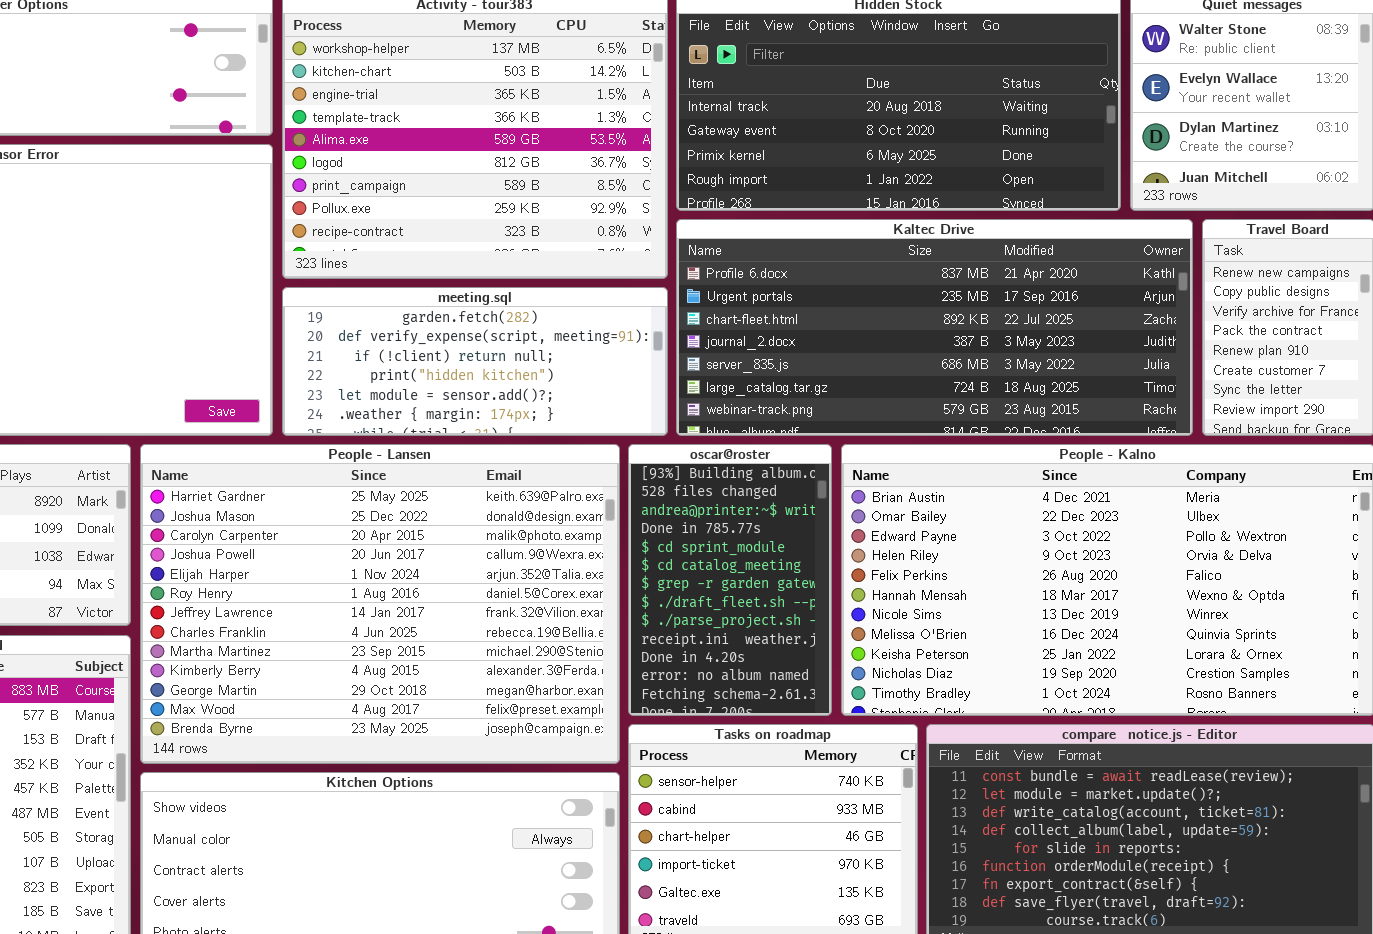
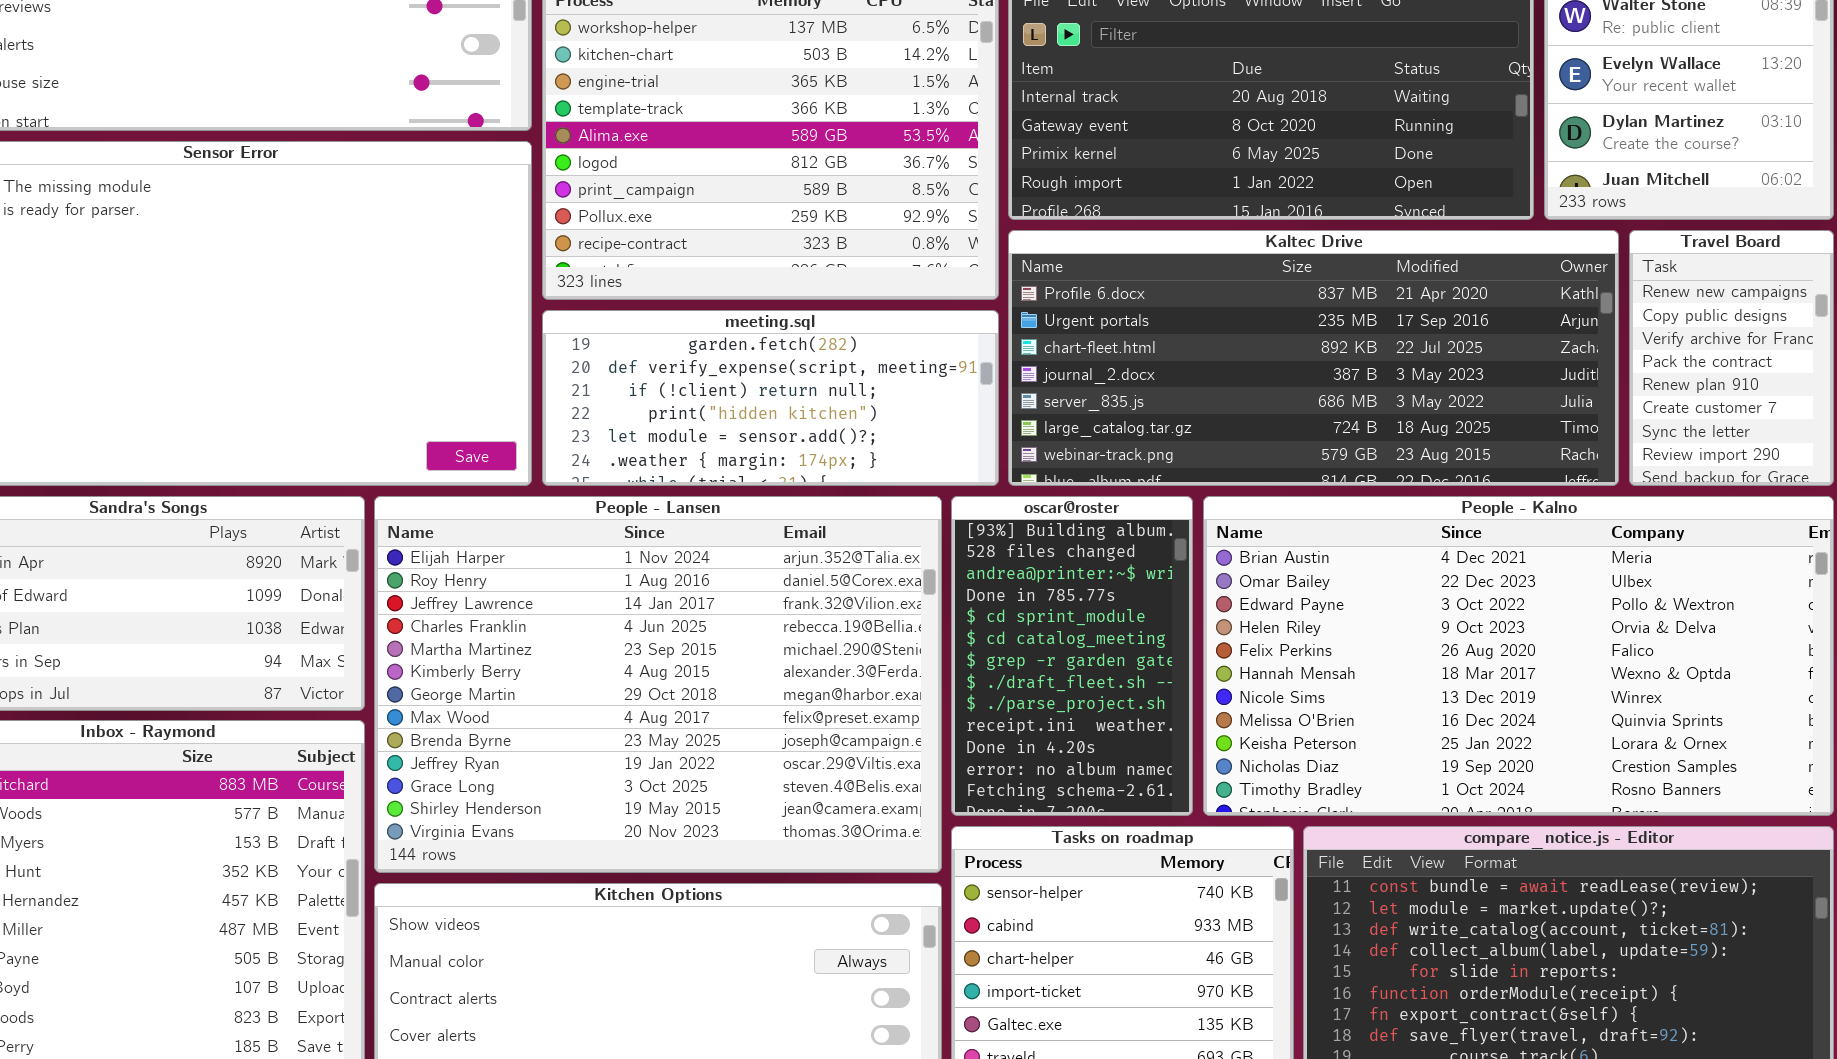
People - Lansen: [140,444,620,764] -> [374,496,942,873], scrolled down 4 rows

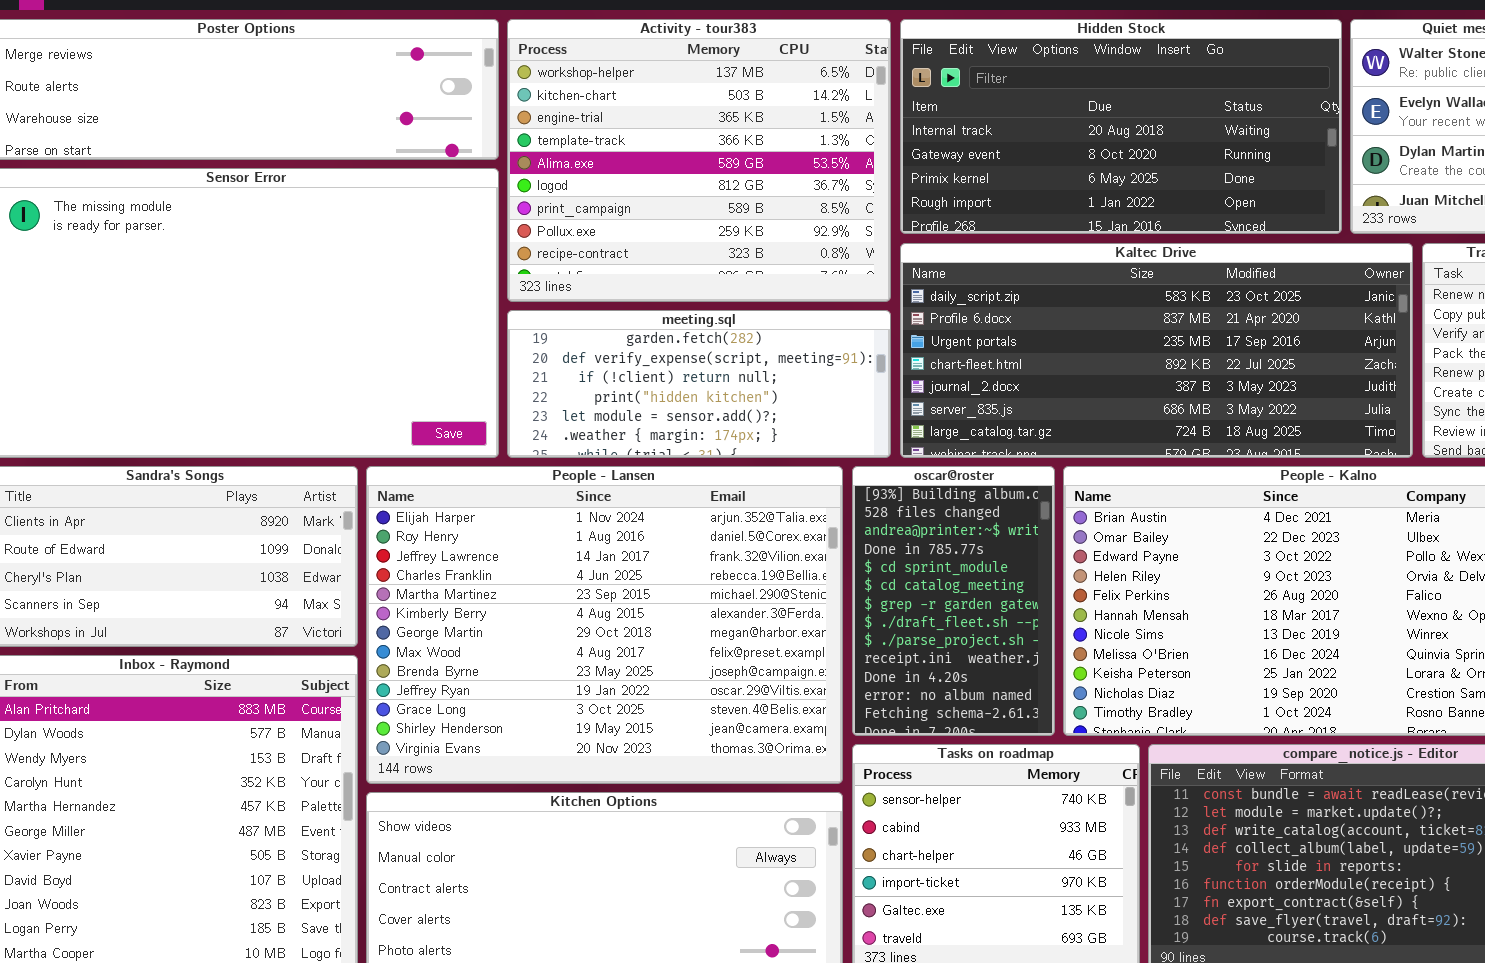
Kaltec Drive: [1008,230,1619,486] -> [900,243,1413,458], scrolled up 1 row

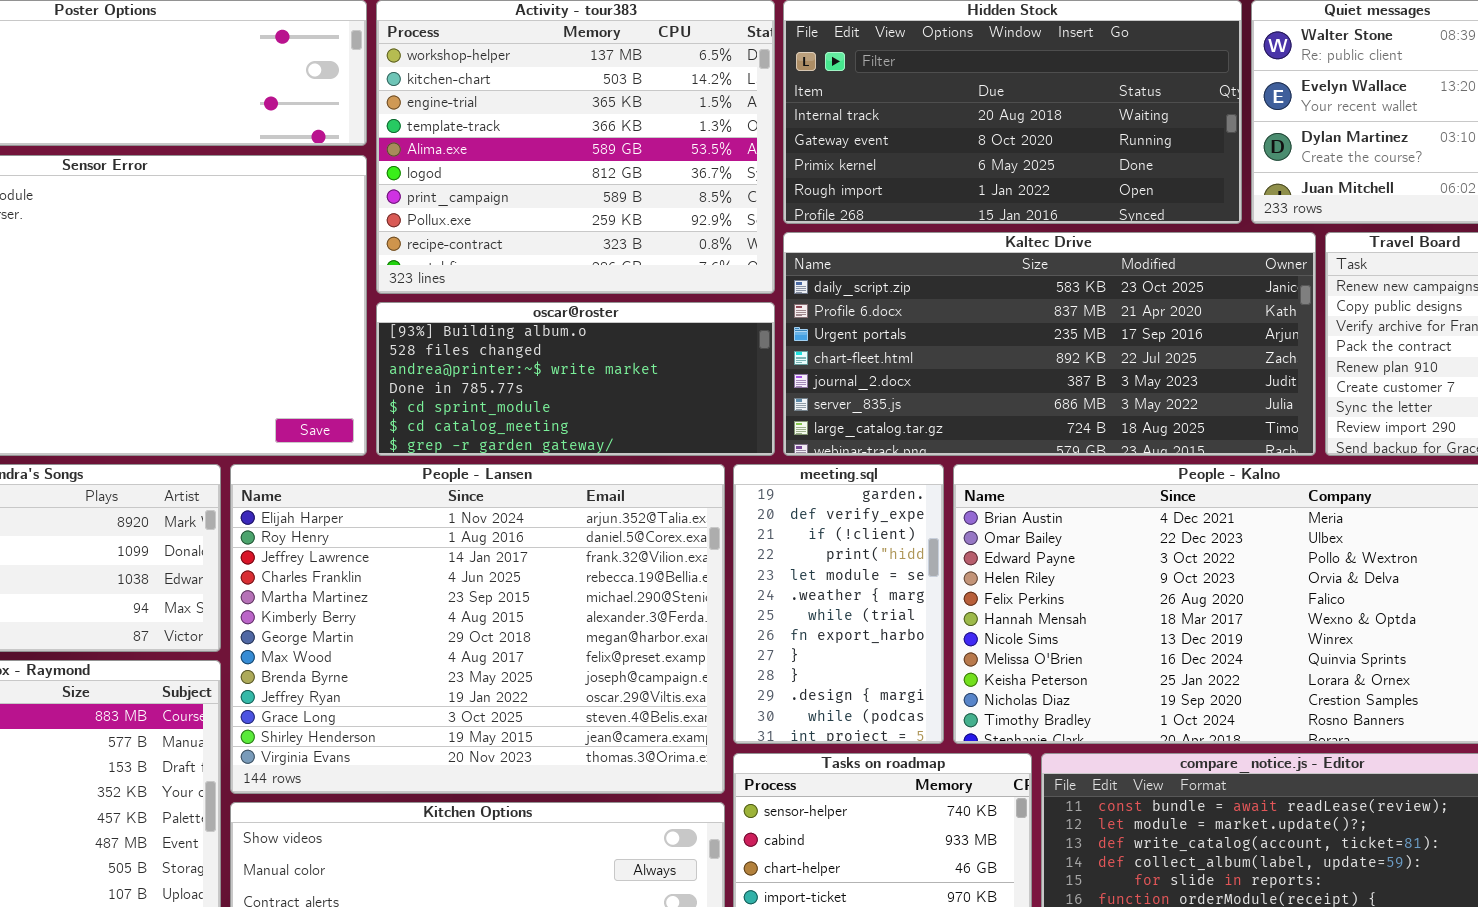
meeting.sql: [507,310,891,458] -> [733,464,944,744], moved, resized
oscar@roster: [852,466,1055,736] -> [376,302,775,456], moved, resized

